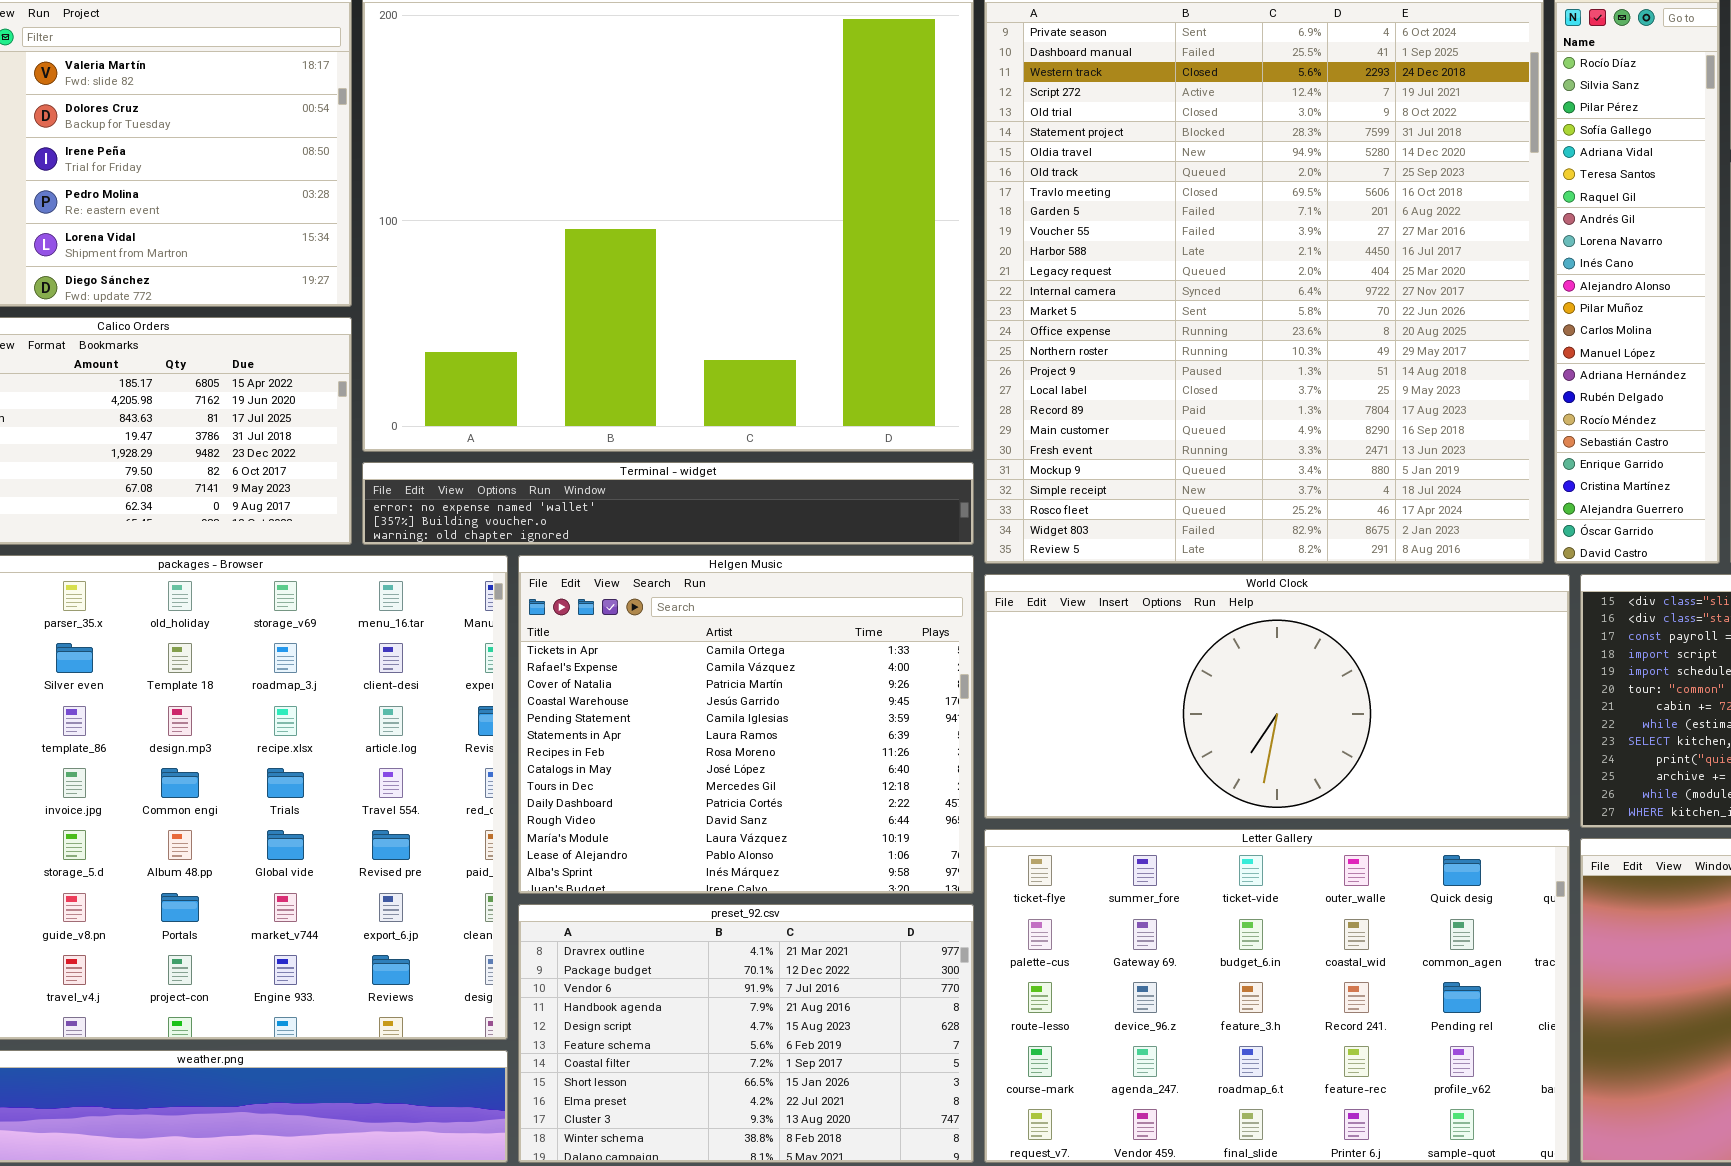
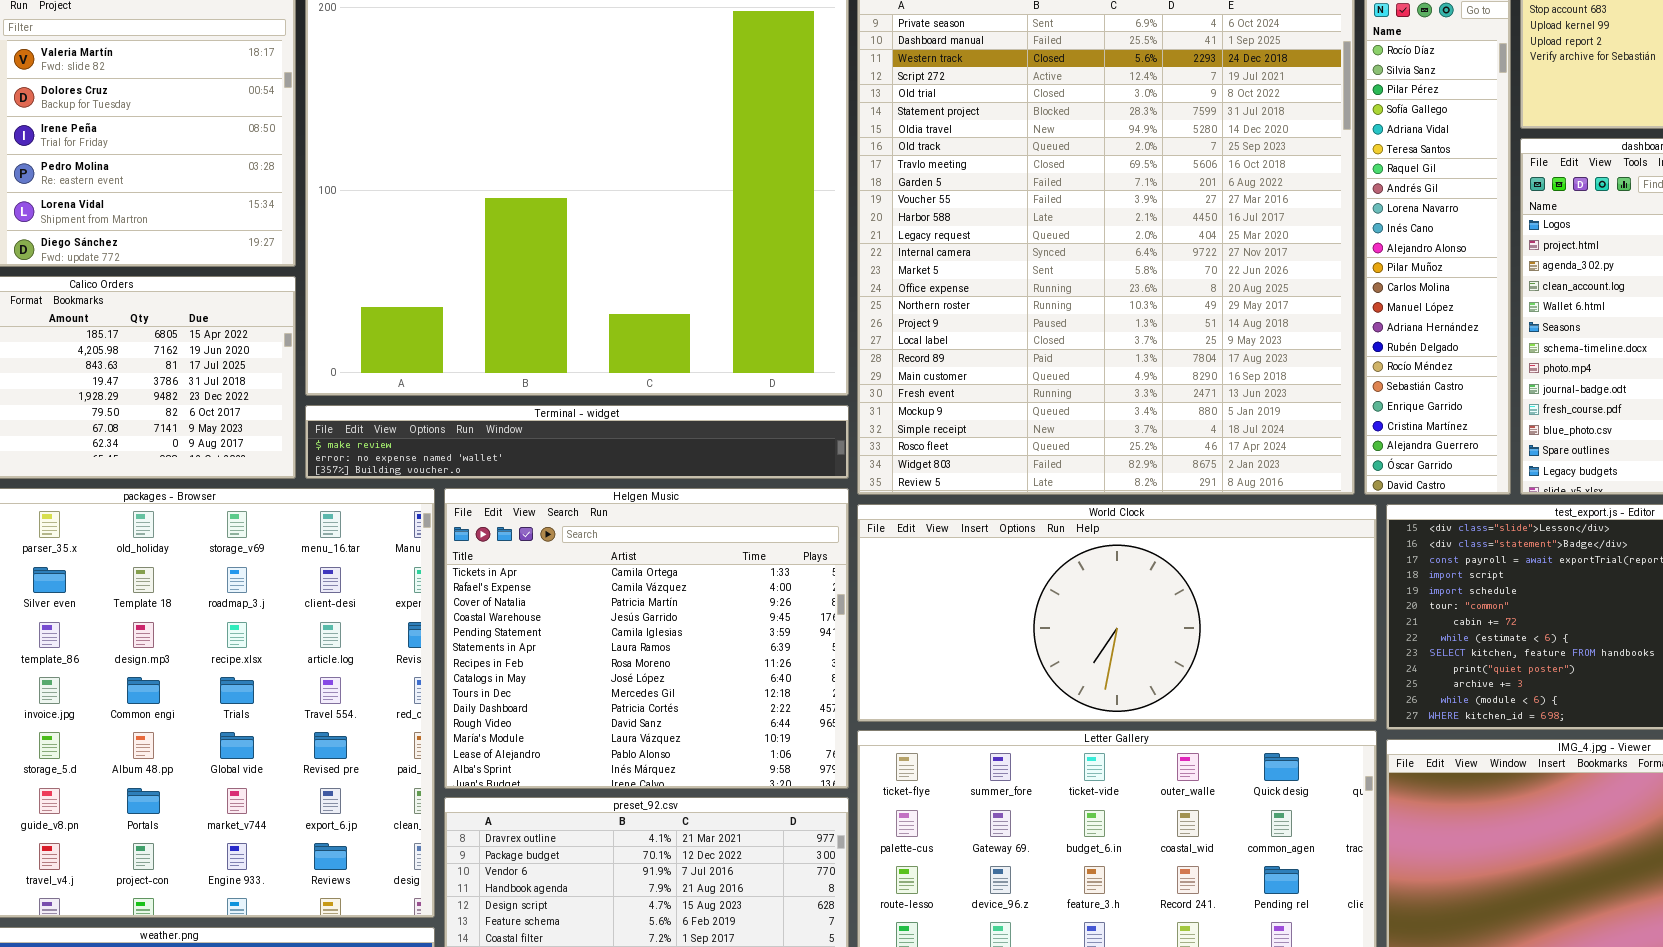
Terminal - widget: [362,462,974,545] -> [305,405,849,479], scrolled up 1 row

